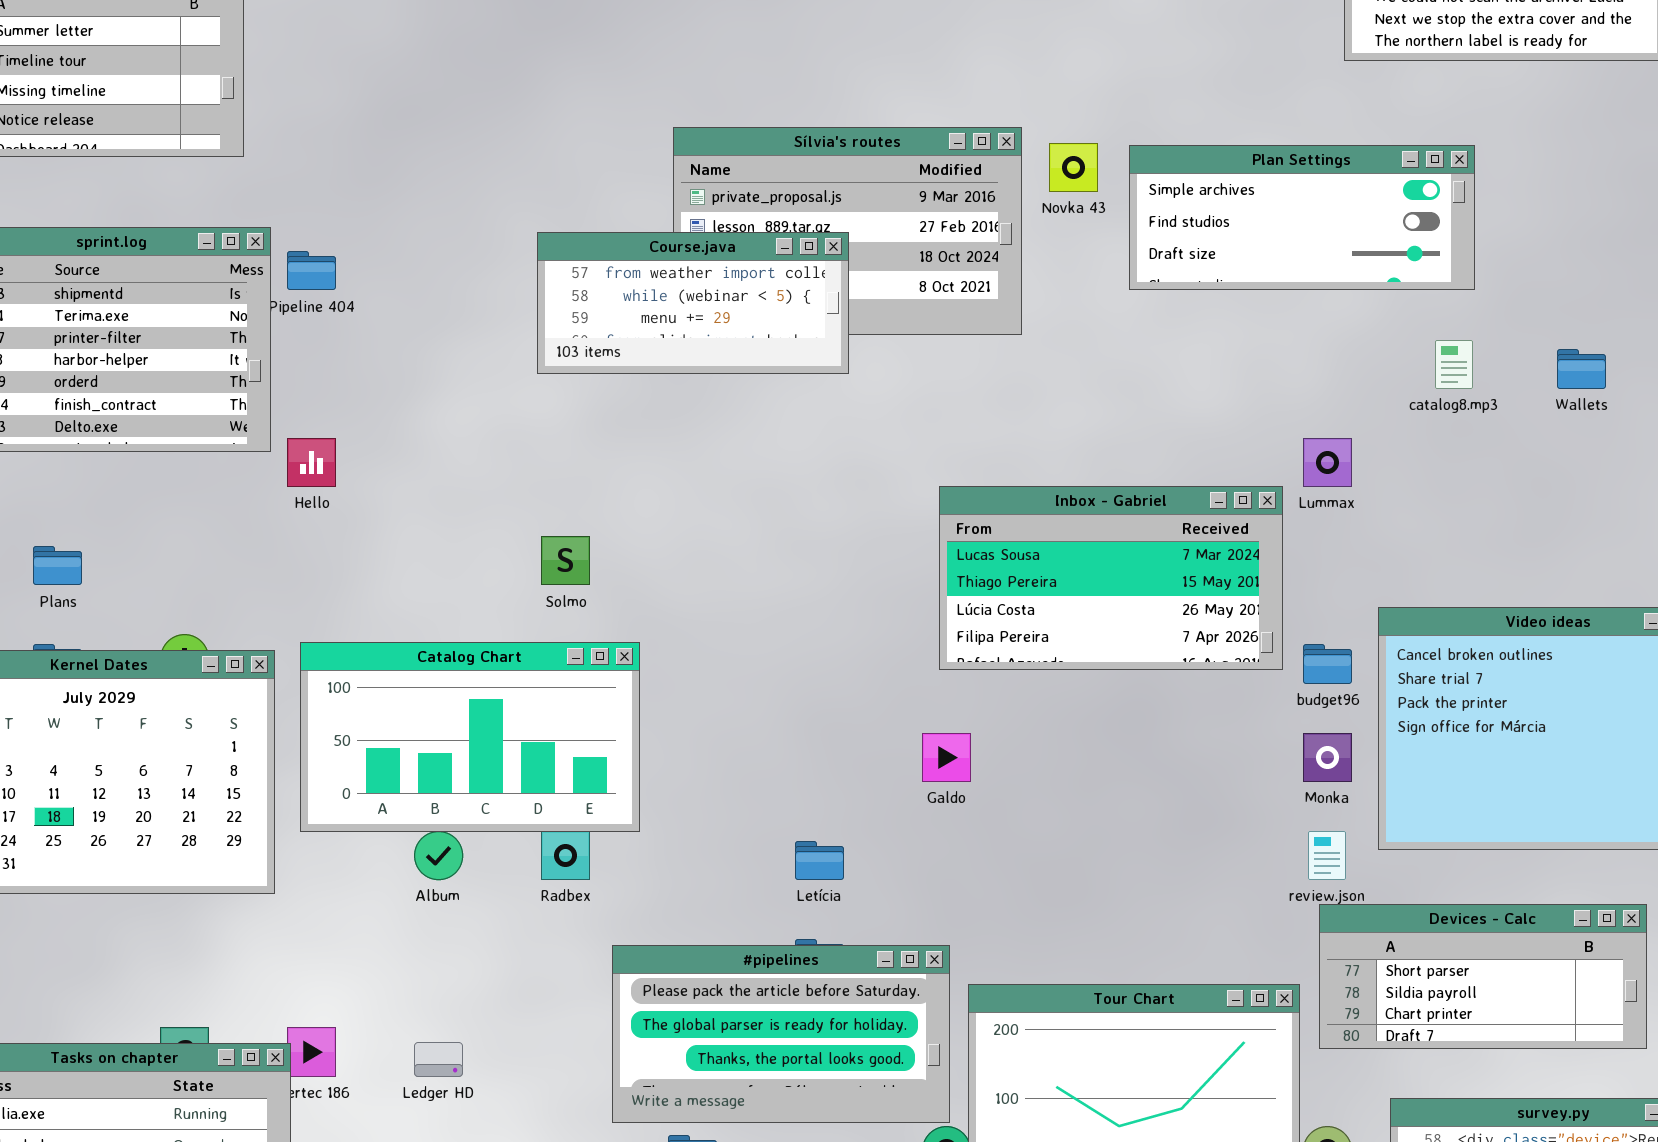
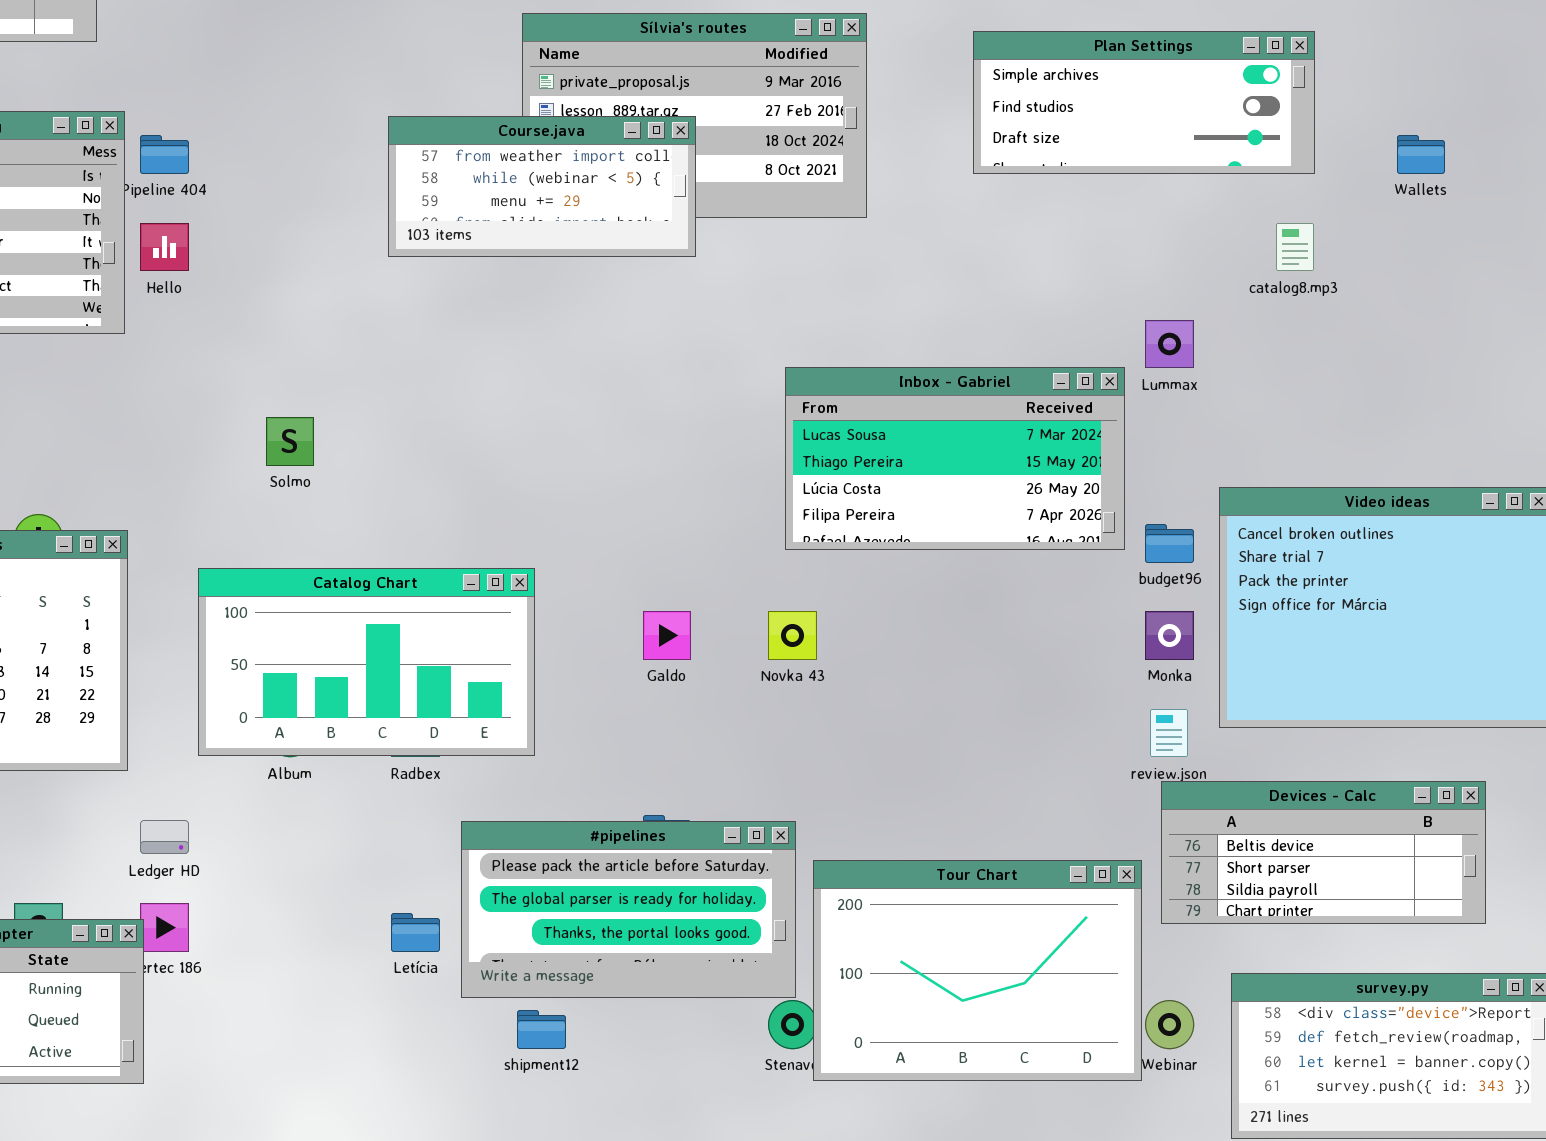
Novka 43: [1049,143,1098,192] -> [768,611,817,660], moved
Wallets: [1557,349,1606,389] -> [1397,135,1445,174], moved
Hello: [287,438,336,487] -> [140,223,189,271], moved
Solmo: [541,536,590,585] -> [266,417,314,466], moved
Catalog Chart: [300,642,640,832] -> [198,568,535,756], moved
Galdo: [922,733,971,782] -> [643,611,691,660], moved
Letícia: [795,841,844,880] -> [391,913,440,952], moved
Devices - Calc: [1319,904,1647,1049] -> [1161,781,1486,924], scrolled up 1 row
Ledger HD: [414,1042,463,1077] -> [140,820,189,854], moved

